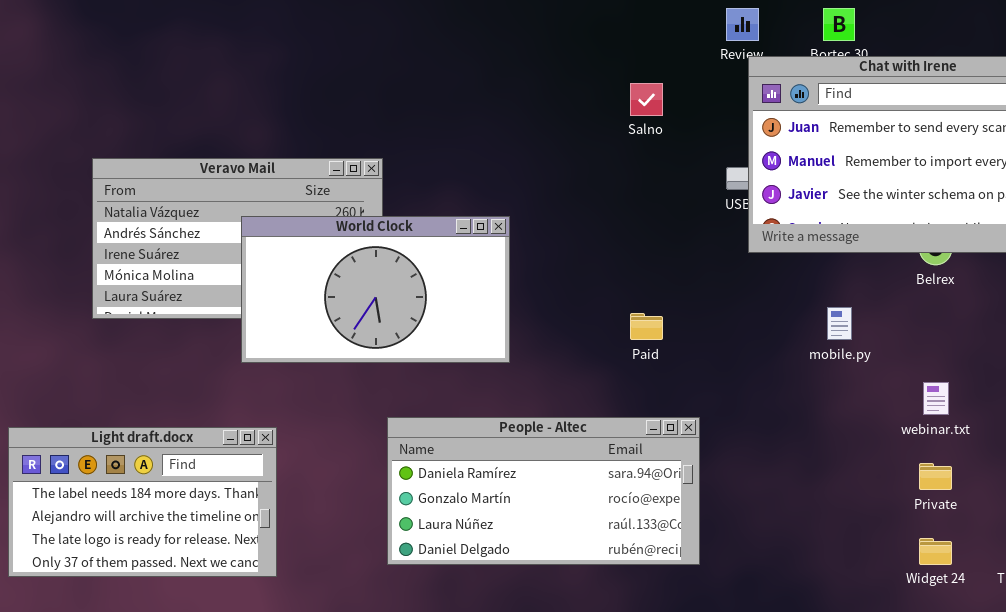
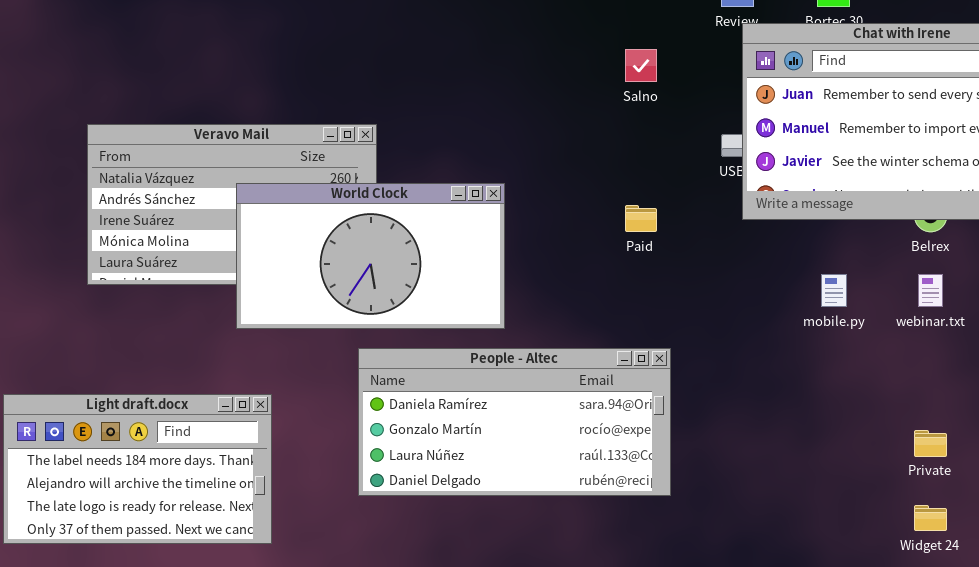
Paid: [630,313,663,340] -> [625,205,657,232], moved
webinar.txt: [923,382,949,415] -> [918,274,943,307], moved
People - Altec: [387,417,700,565] -> [358,348,671,496], moved

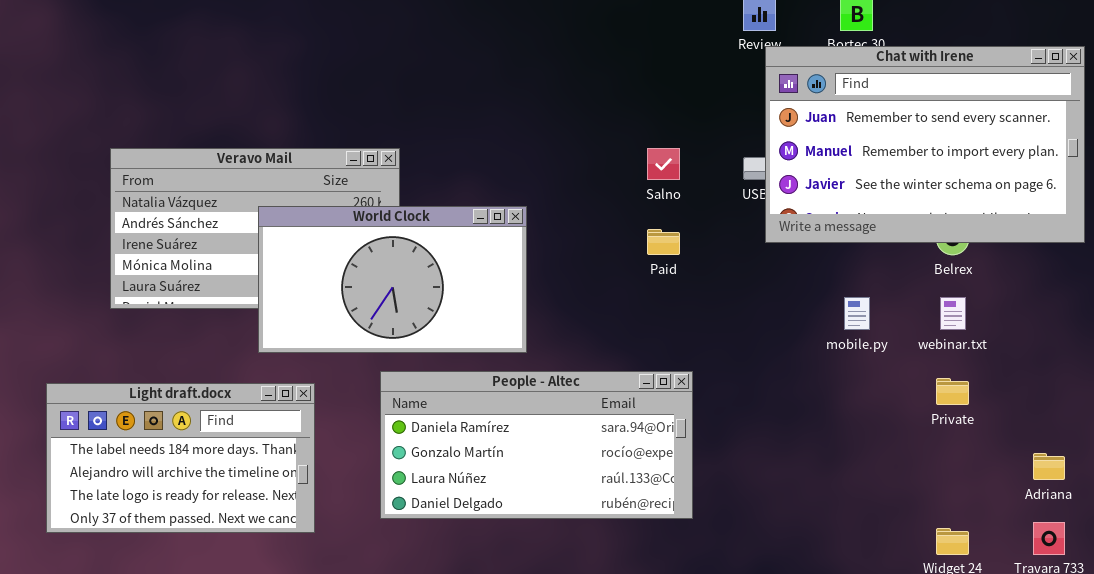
Salno: [625,49,657,82] -> [647,148,680,180], moved
Light draft.docx: [3,394,272,544] -> [46,383,315,533], moved
Private: [914,430,947,457] -> [936,378,969,405], moved

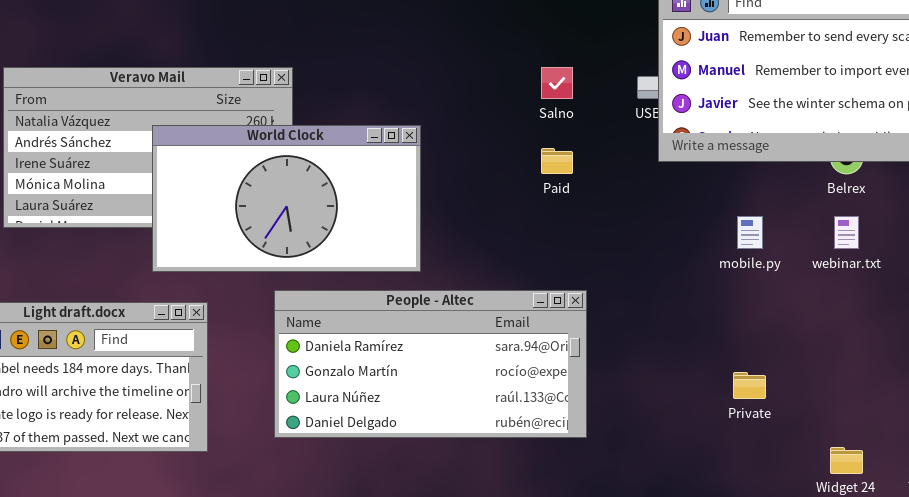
Private: [936,378,969,405] -> [733,372,766,399], moved

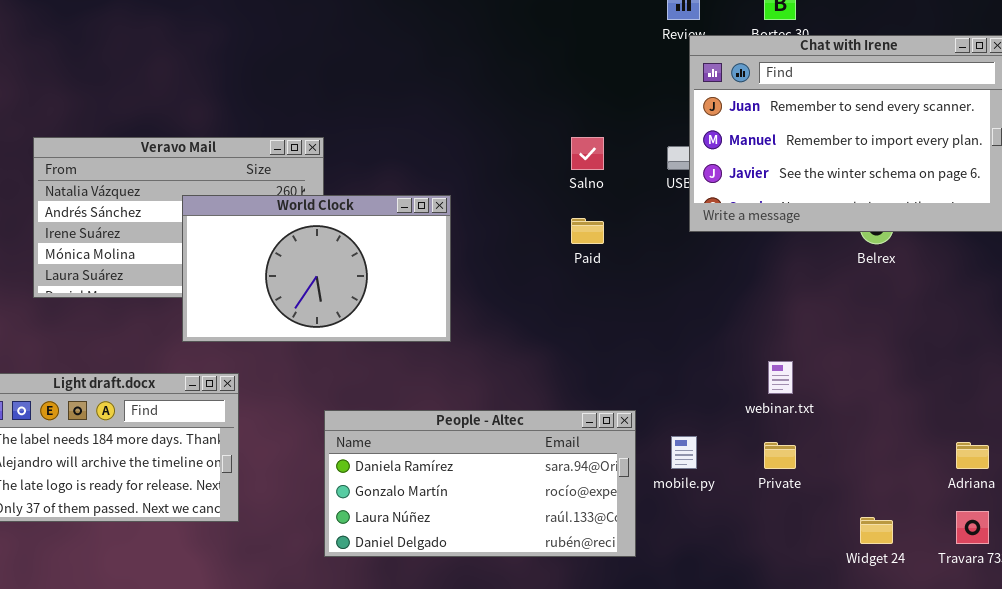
mobile.py: [737,216,763,249] -> [671,436,697,469], moved
webinar.txt: [834,216,859,249] -> [768,361,793,394], moved
People - Altec: [274,290,587,438] -> [324,410,636,557], moved

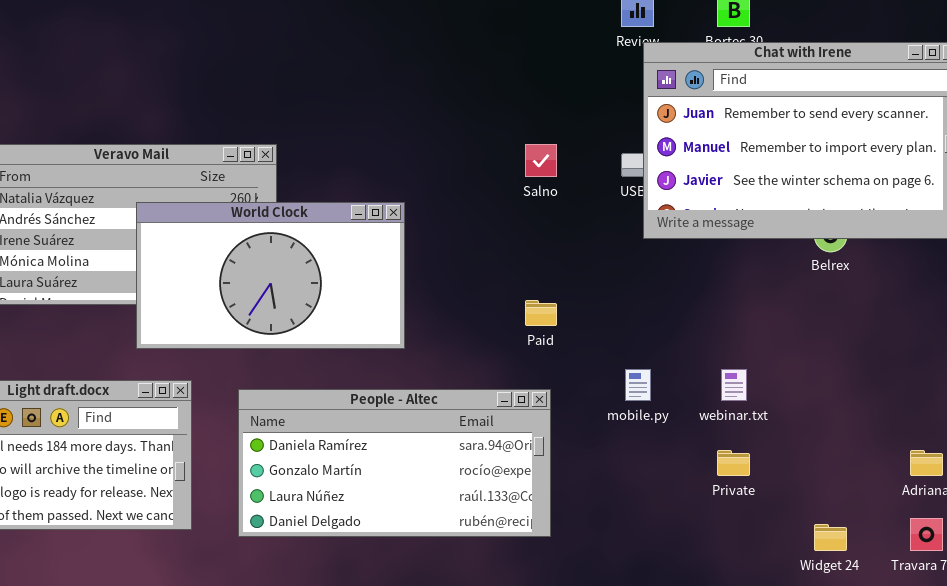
Paid: [571,218,604,244] -> [525,300,557,326], moved
People - Altec: [324,410,636,557] -> [238,389,551,537], moved
mobile.py: [671,436,697,469] -> [625,369,651,401], moved

